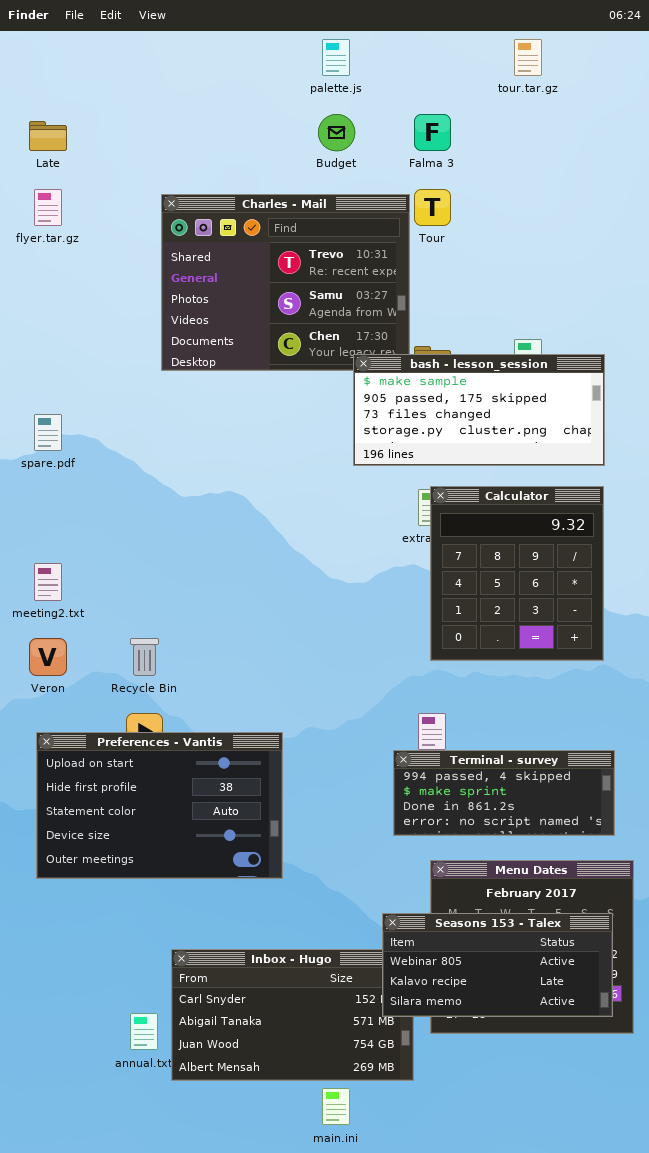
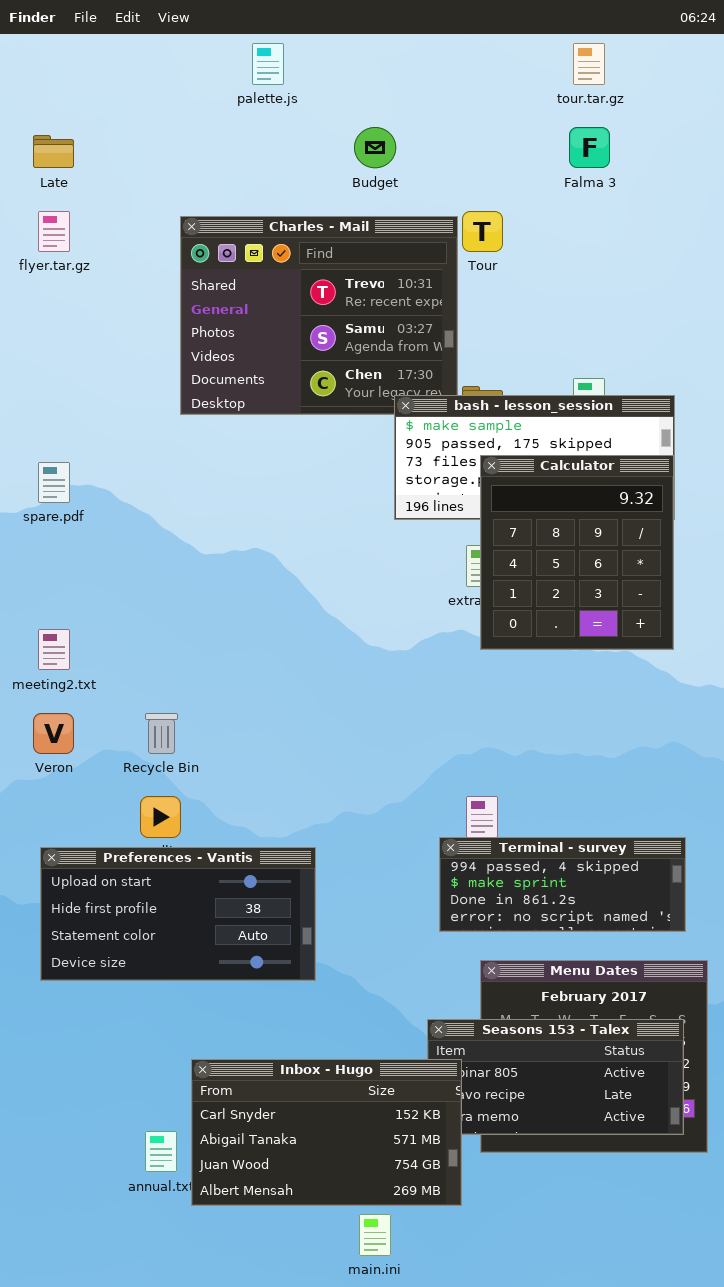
palette.js: [322,39,350,76] -> [252,43,284,85], moved
Falma 3: [414,114,451,151] -> [569,127,610,168], moved
Calculator: [430,486,604,661] -> [480,455,674,650], moved
Preferences - Vantis: [36,732,283,879] -> [40,847,316,981], resized
Inbox - Hugo: [171,949,414,1081] -> [191,1059,462,1206], raised

